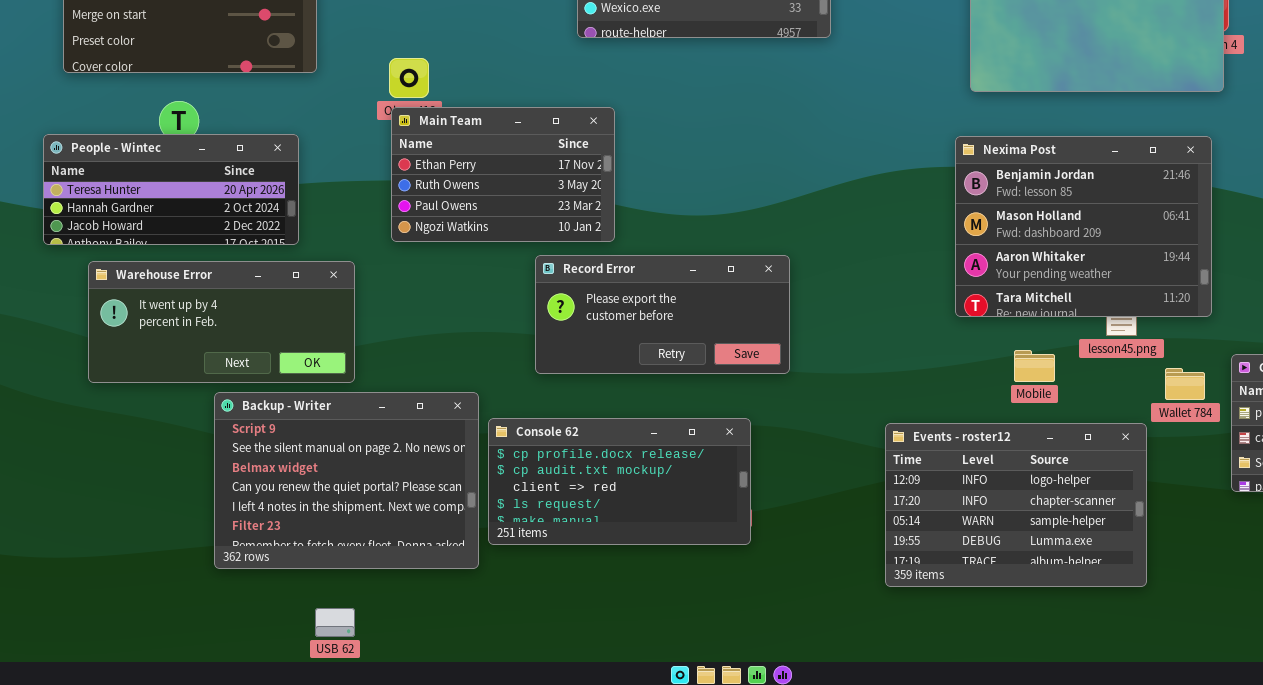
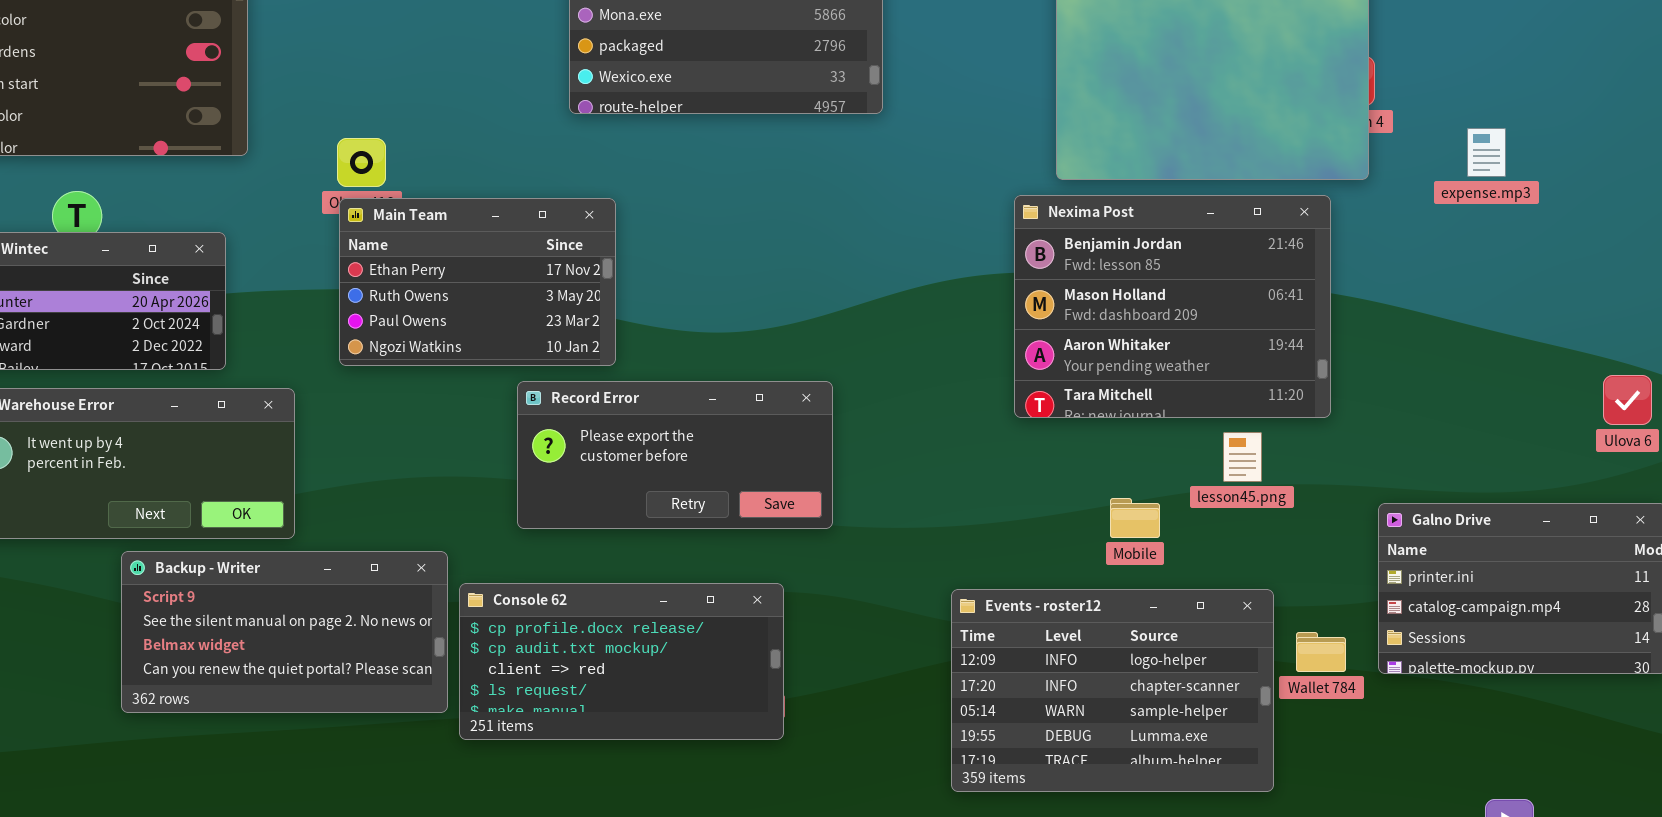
Nexima Post: [955,136,1212,317] -> [1014,195,1331,418], moved
Wallet 784: [1165,368,1205,400] -> [1296,632,1346,672], moved
Backup - Writer: [214,392,479,569] -> [121,551,448,713], resized

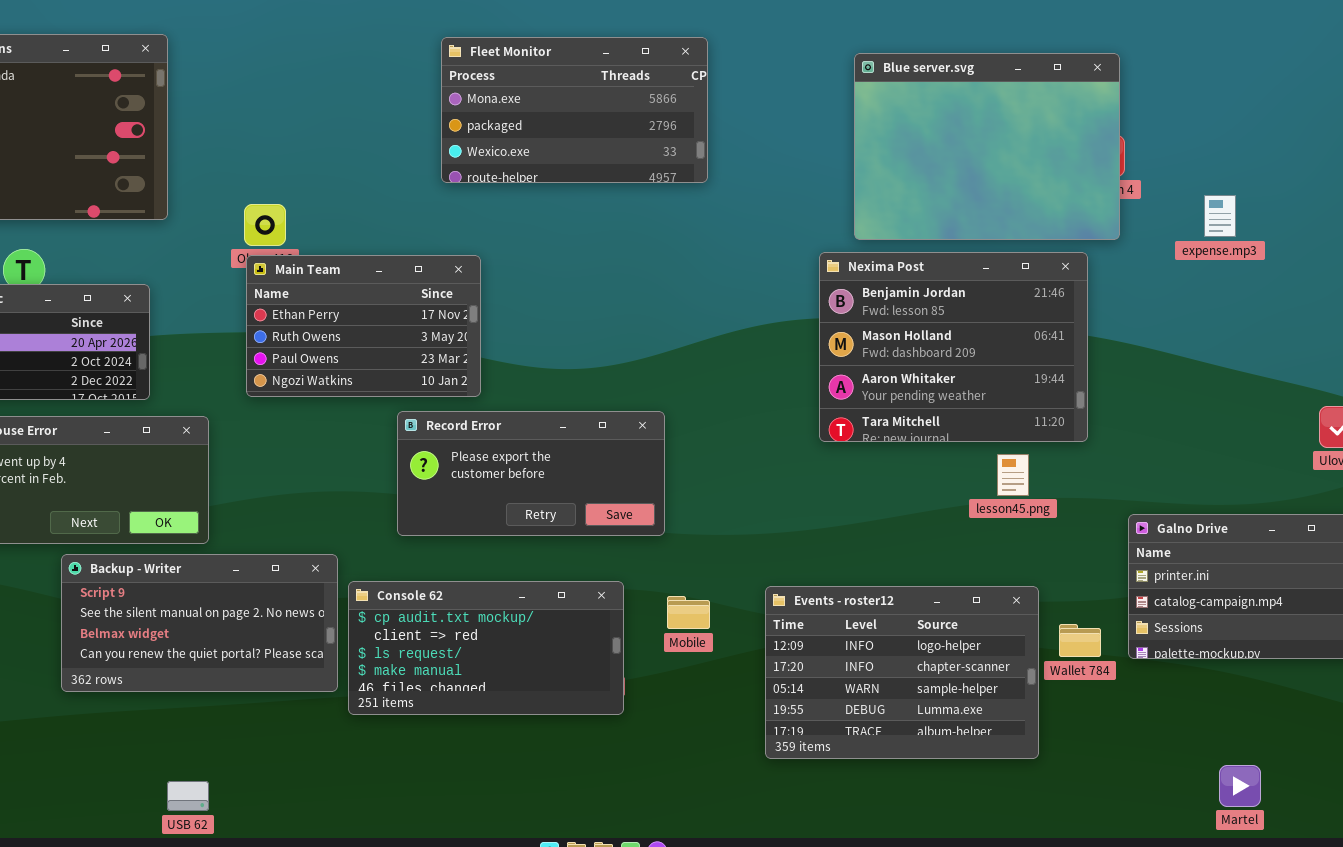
Mobile: [1110,498,1160,538] -> [667,596,710,629], moved
Console 62: [459,583,784,740] -> [348,581,624,715], scrolled down 1 row

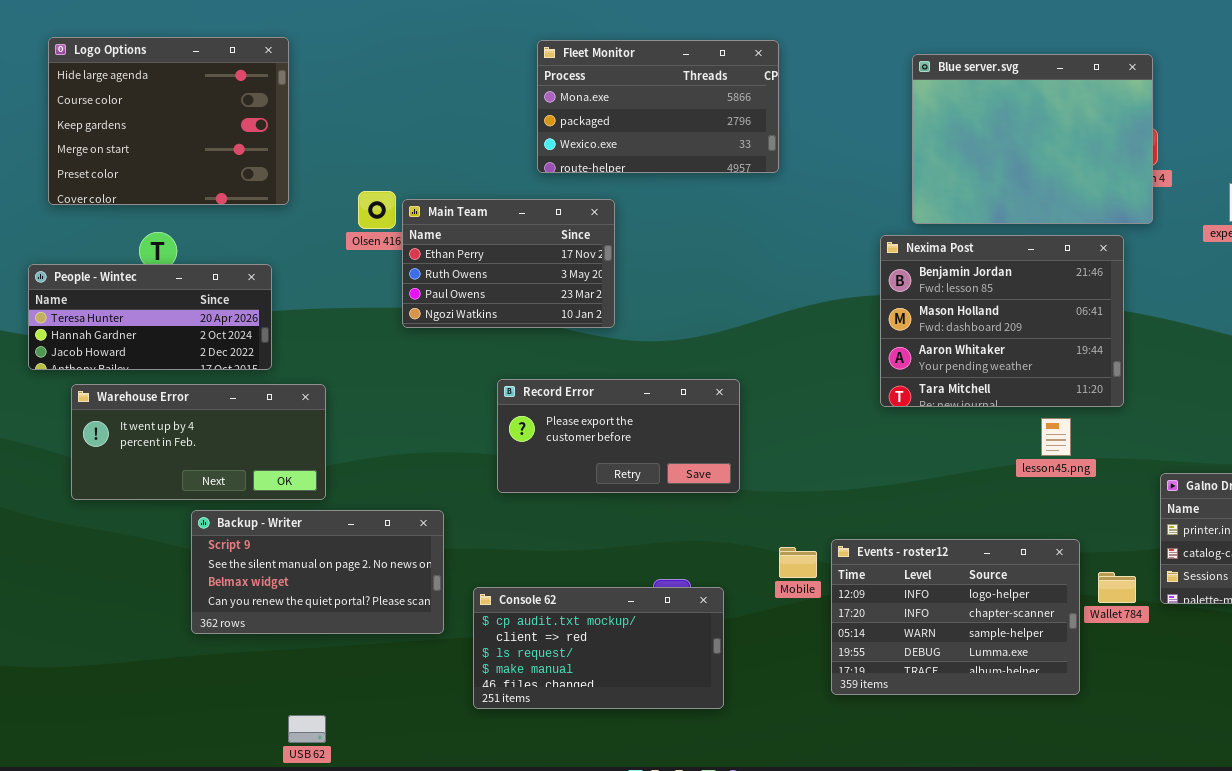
Main Team: [246,255,481,397] -> [402,199,615,328], moved
Console 62: [348,581,624,715] -> [473,587,724,709], moved
Mobile: [667,596,710,629] -> [779,547,817,578], moved

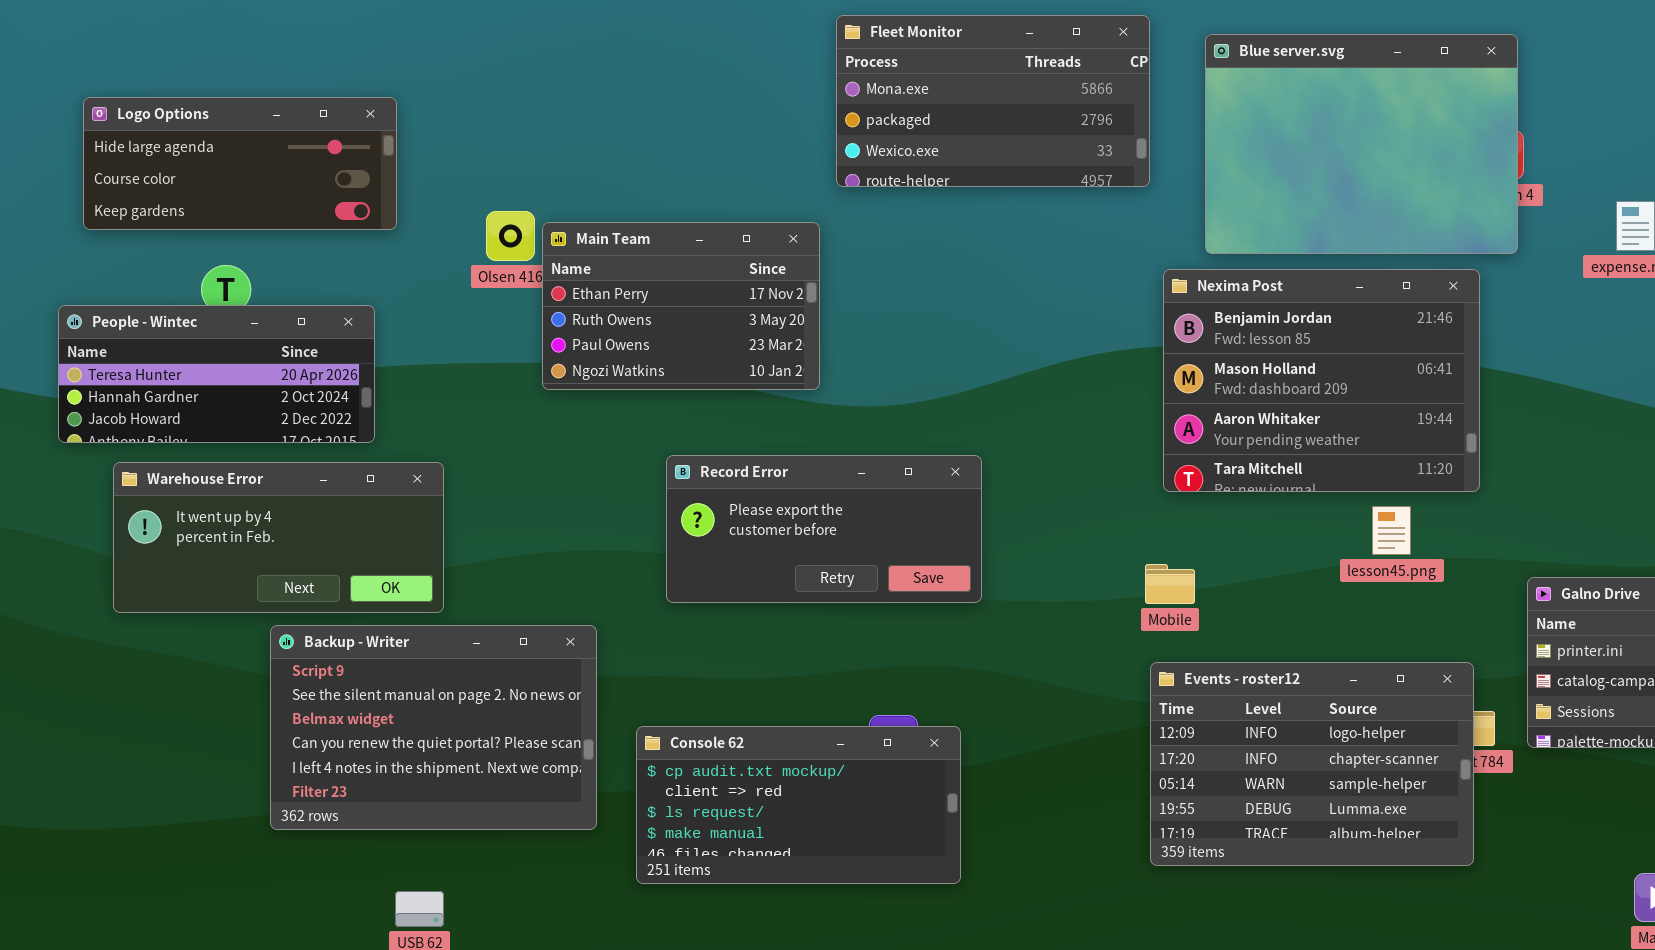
Logo Options: [48,37,289,205] -> [83,97,397,230], resized
Fleet Monitor: [537,40,779,173] -> [836,15,1150,187], moved
Backup - Writer: [191,510,444,634] -> [270,625,597,830], resized
Events - roster12: [831,539,1080,695] -> [1150,662,1474,866], moved
Mobile: [779,547,817,578] -> [1145,564,1195,604], moved

